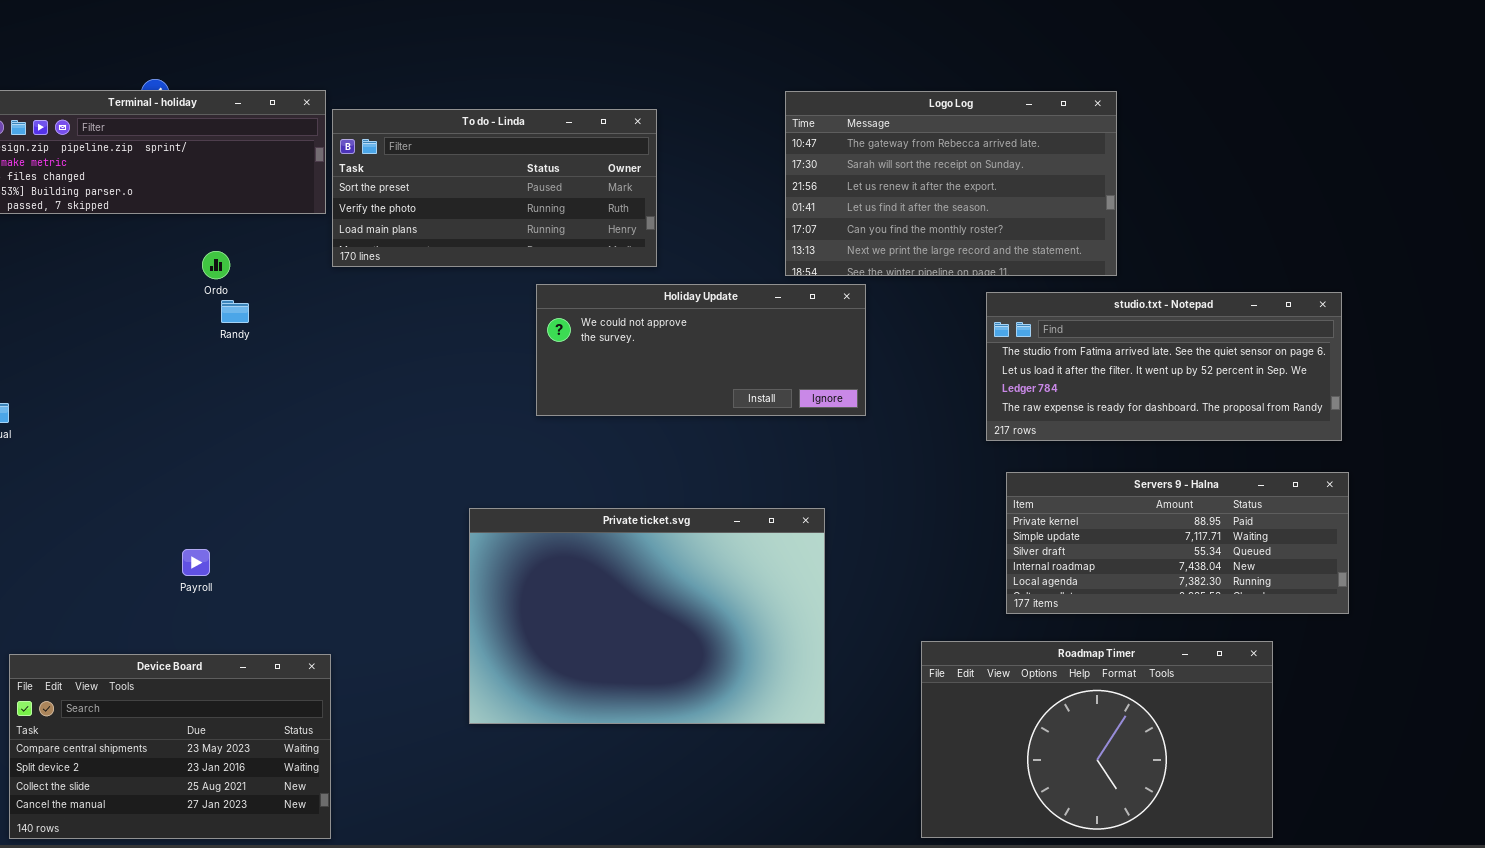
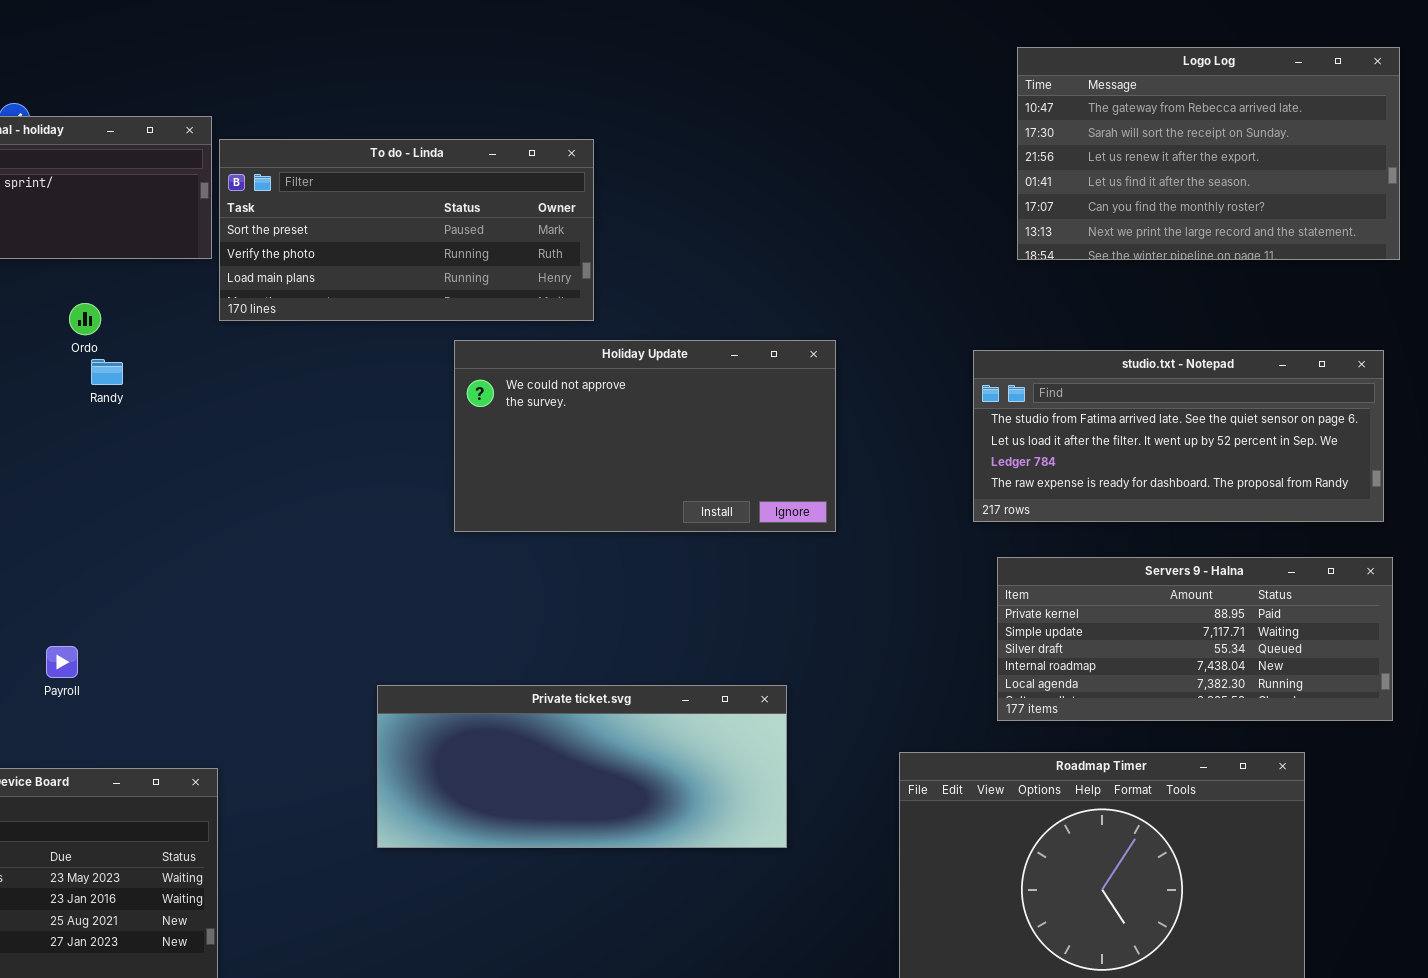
Logo Log: [785,91,1117,276] -> [1017,47,1400,260], moved
Holiday Update: [536,284,866,416] -> [454,340,836,532], resized
Private ticket.svg: [469,508,825,724] -> [377,685,787,848], resized

